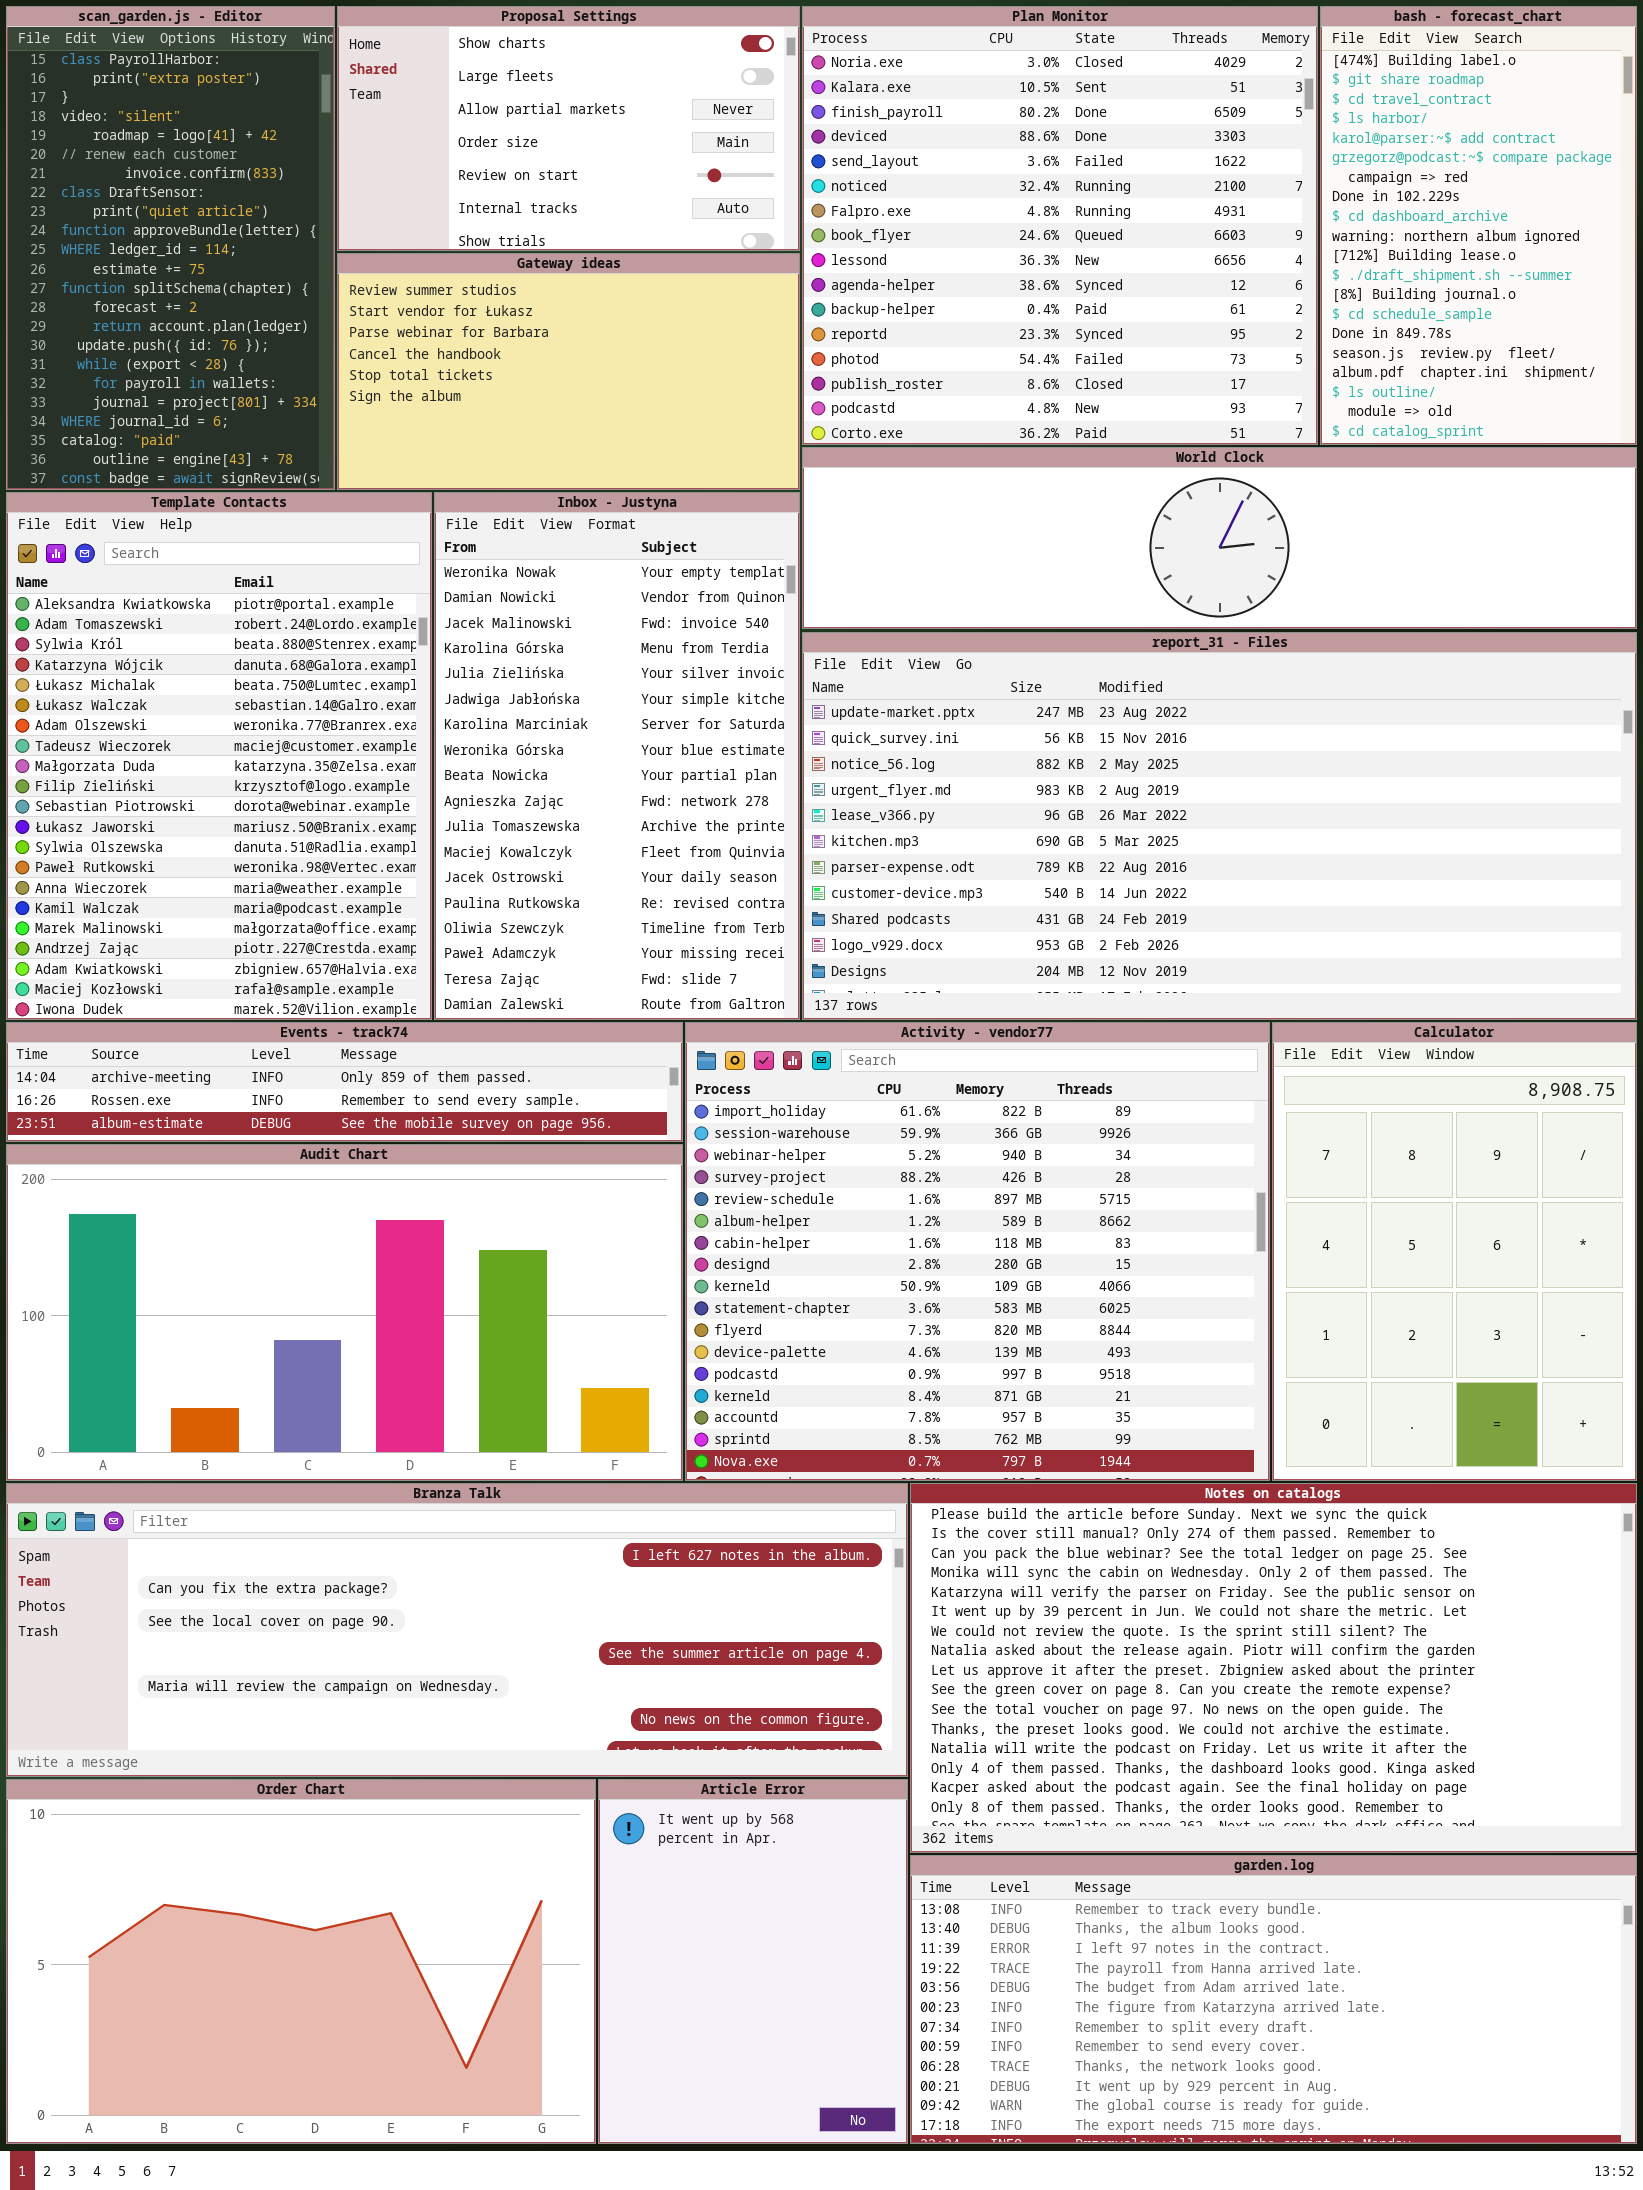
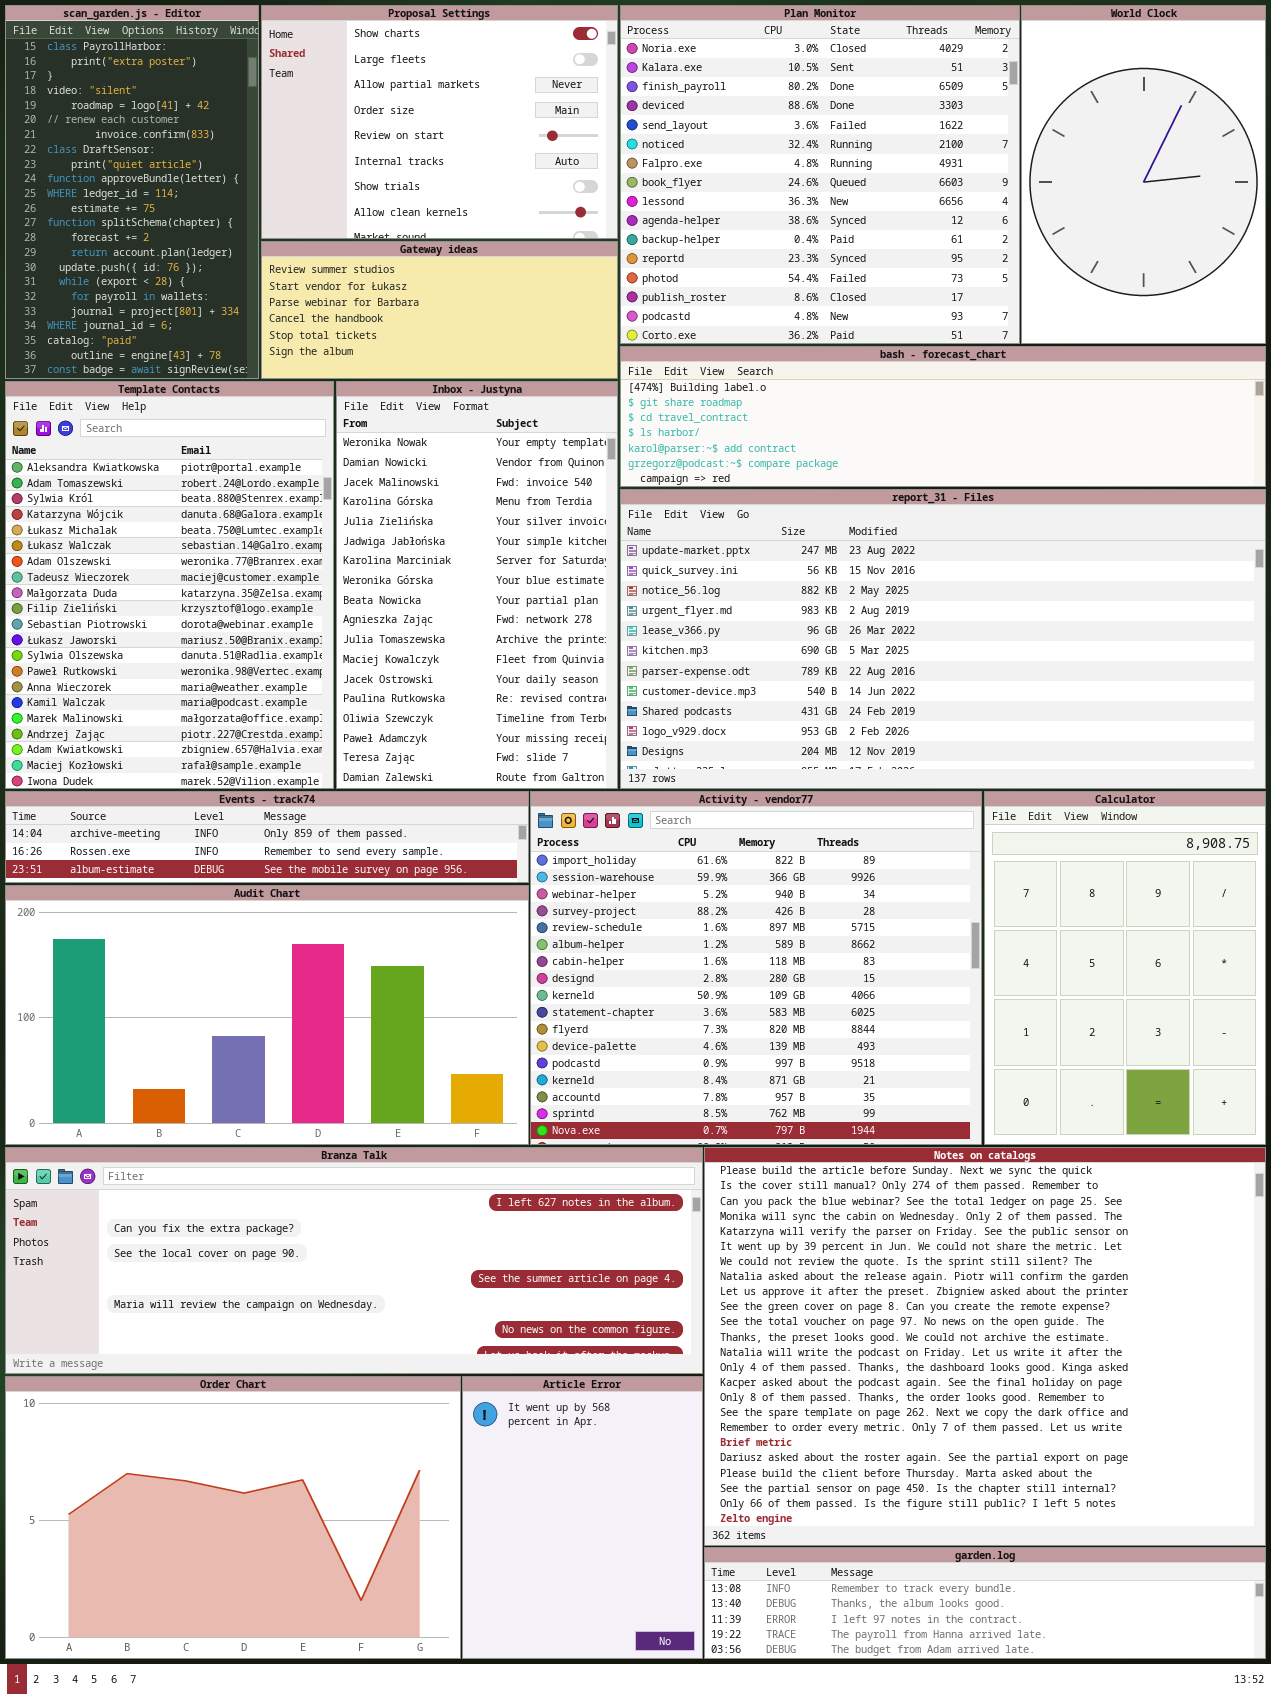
Proposal Settings: [337,6,800,251] -> [261,5,618,239], resized
bash - forecast_chart: [1320,6,1637,445] -> [620,346,1266,487], moved, resized
Gateway ideas: [337,253,800,490] -> [261,241,618,379], resized
World Clock: [802,447,1637,629] -> [1021,5,1266,344], moved, resized
Notes on catalogs: [910,1483,1637,1853] -> [704,1147,1266,1546], resized
garden.log: [910,1855,1637,2144] -> [704,1547,1266,1659], resized

